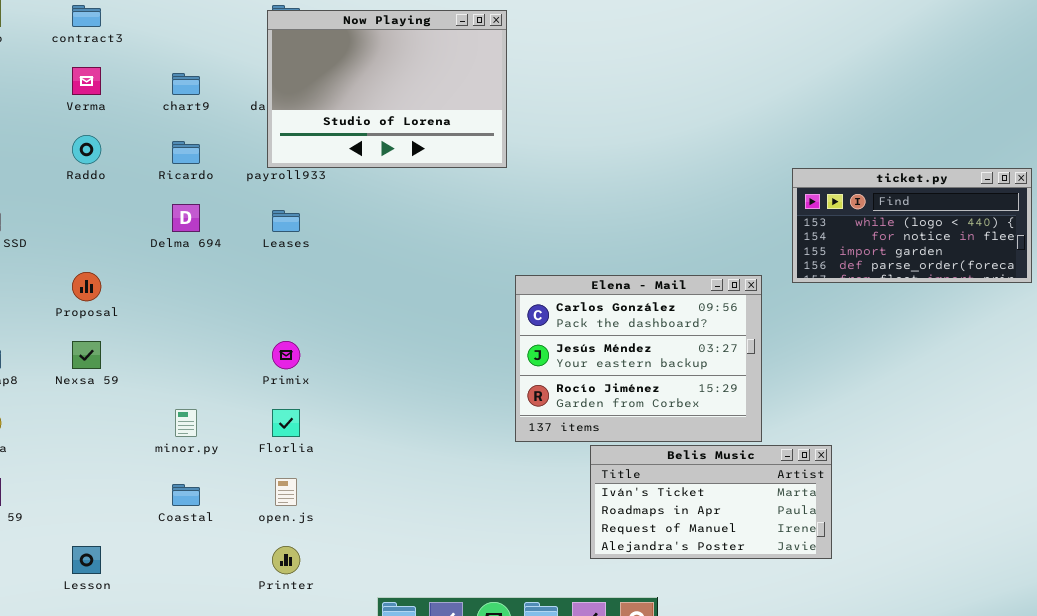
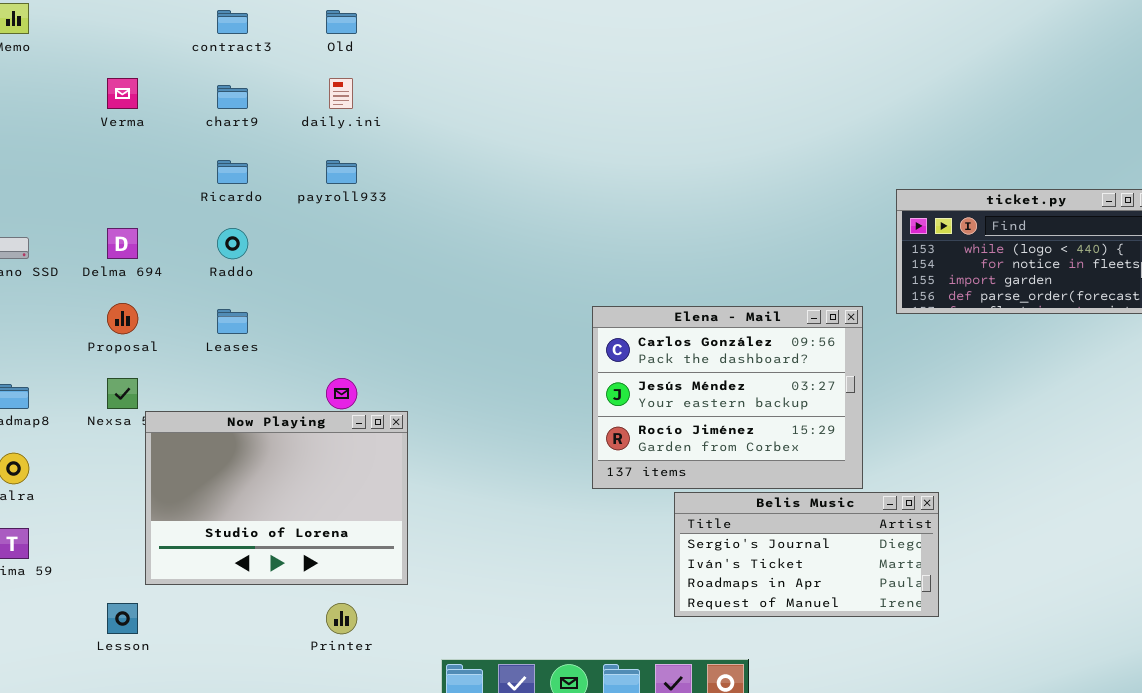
contract3: [72,5,101,27] -> [217,10,248,34], moved
Now Playing: [267,10,507,168] -> [145,411,408,585], moved
Raddo: [72,135,101,164] -> [217,228,248,259], moved
Delma 694: [172,204,200,232] -> [107,228,138,259], moved
Leases: [272,210,300,232] -> [217,309,248,334], moved
Belis Music: [590,445,832,559] -> [674,492,939,617], scrolled up 1 row

